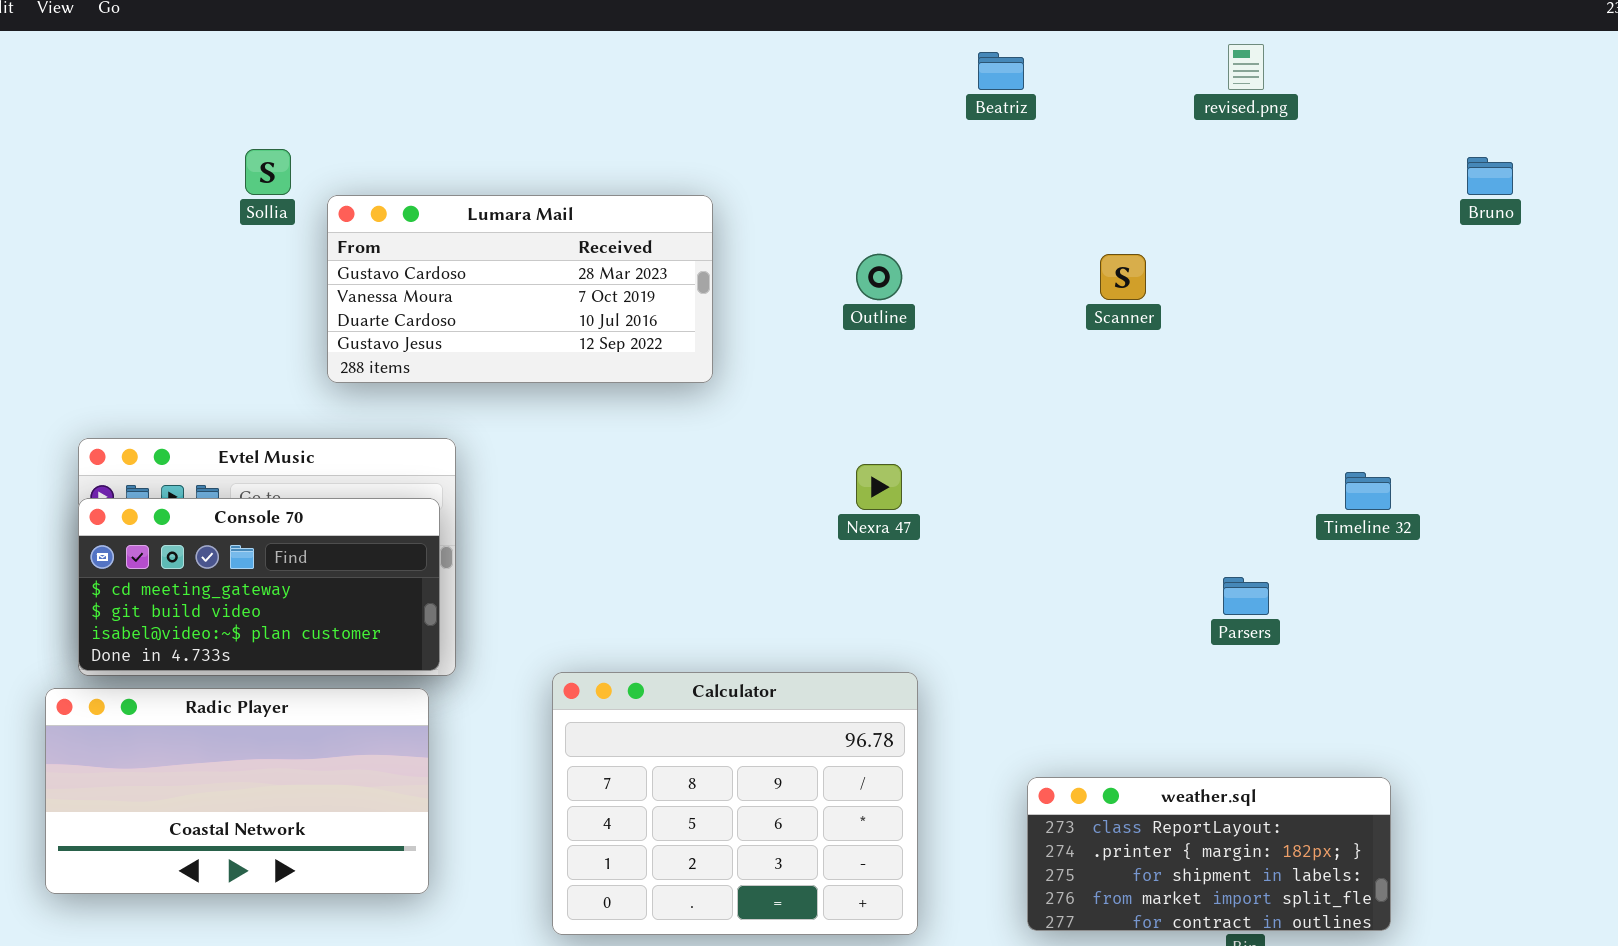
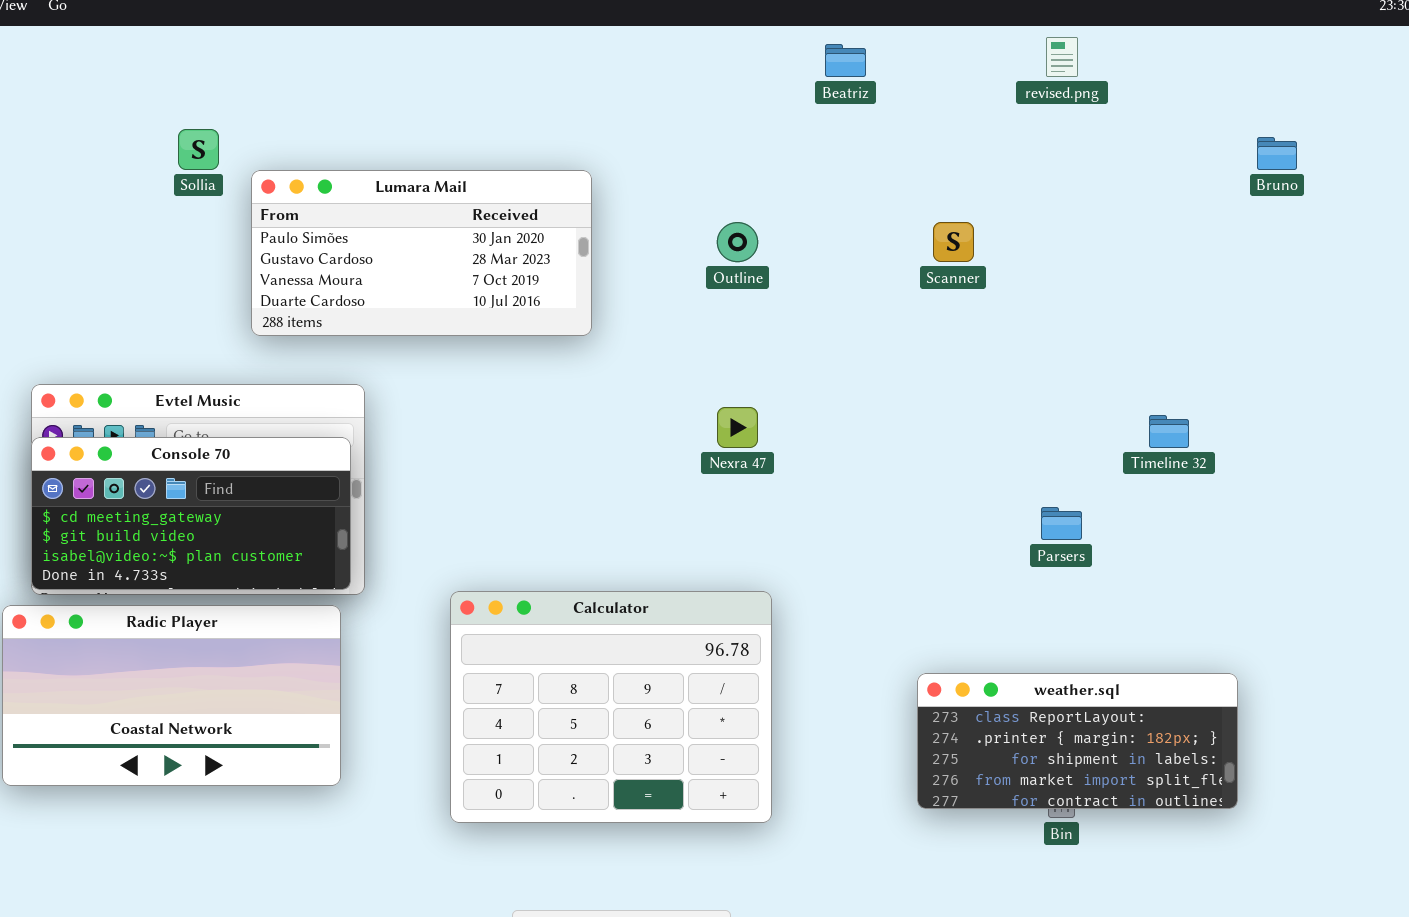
Lumara Mail: [327,195,713,383] -> [251,170,592,336], scrolled up 1 row
weather.sql: [1027,777,1391,931] -> [917,673,1238,809], moved

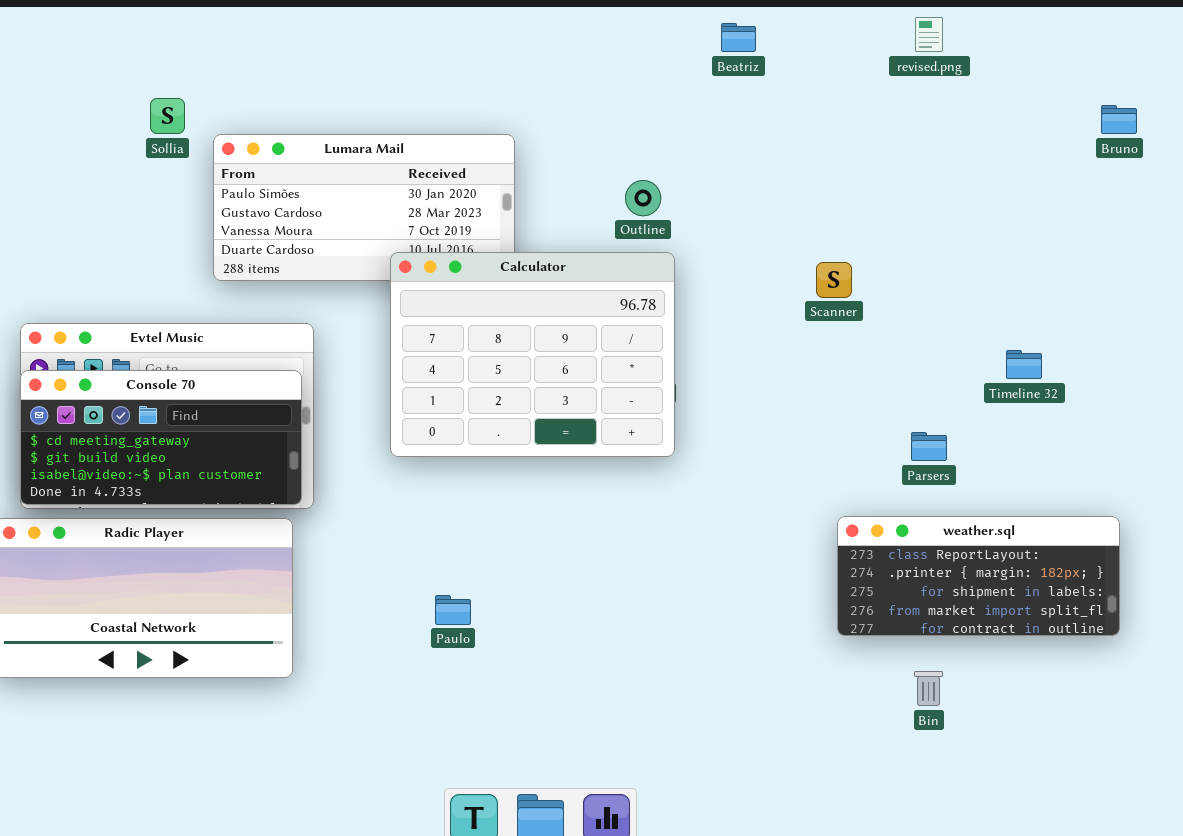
Scanner: [933,222,974,262] -> [816,262,852,298], moved
Calculator: [450,591,772,823] -> [390,252,675,457], moved
weather.sql: [917,673,1238,809] -> [837,516,1120,636], moved

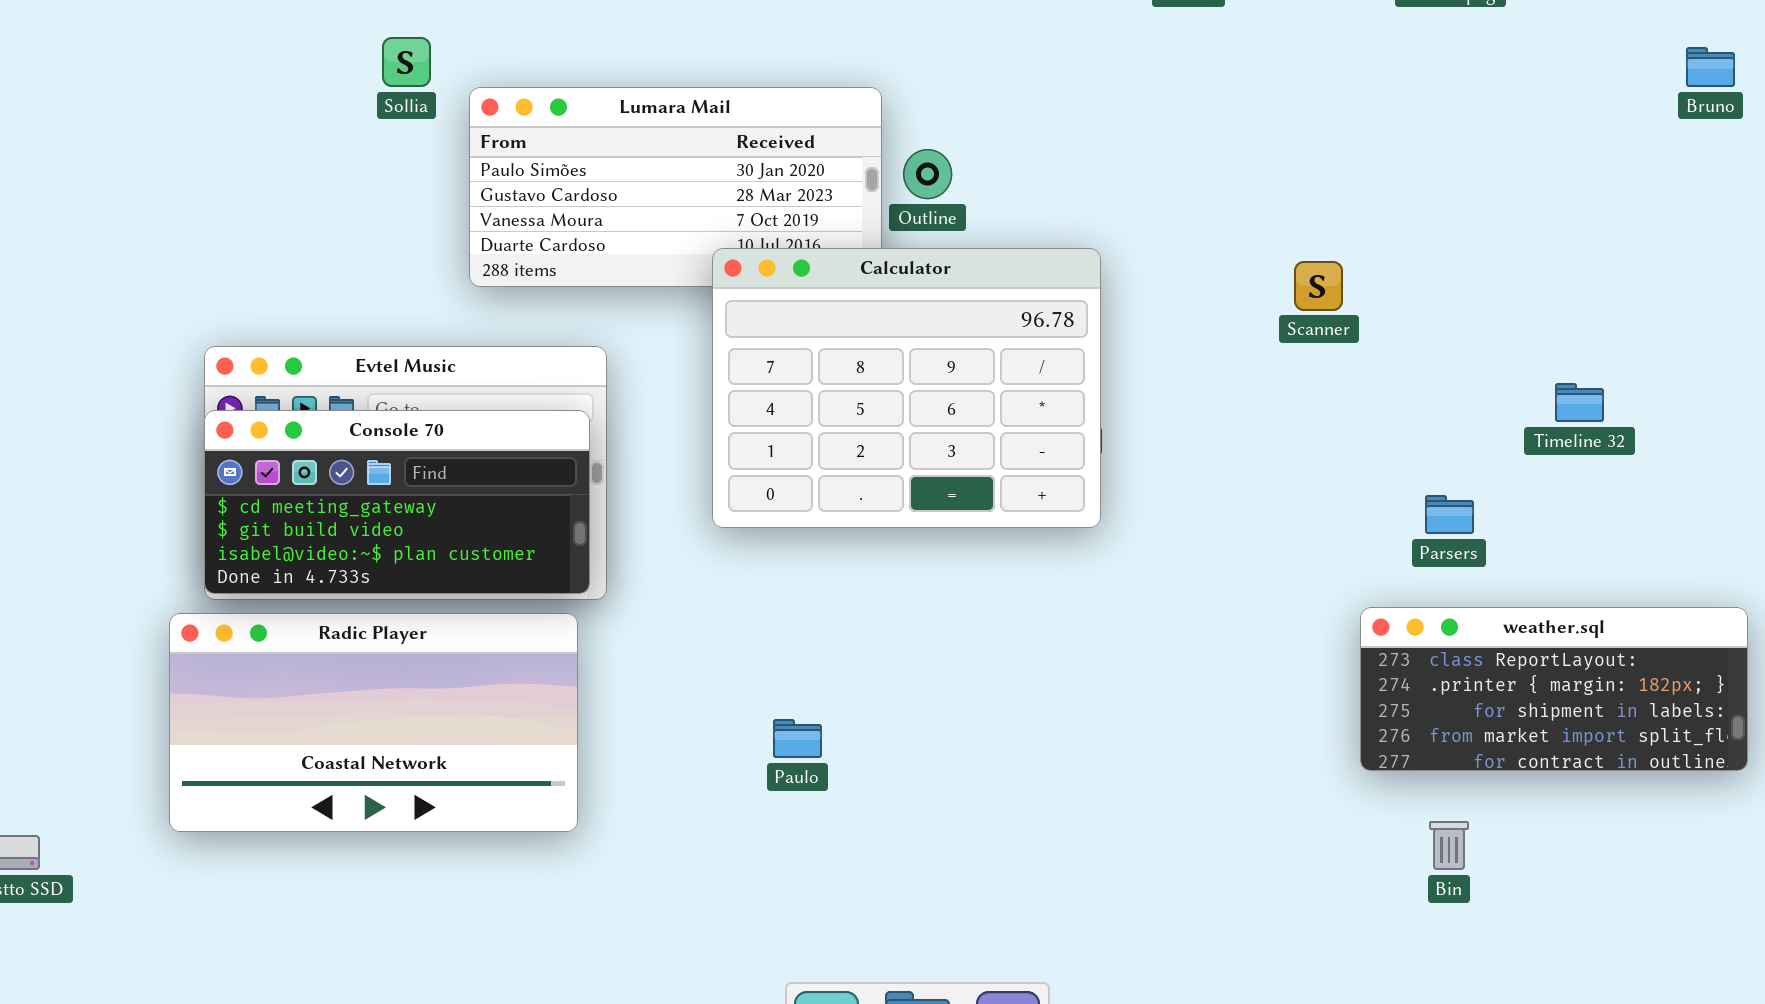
Outline: [625,180,661,216] -> [903,149,952,199], moved
weather.sql: [837,516,1120,636] -> [1360,607,1748,771], moved

